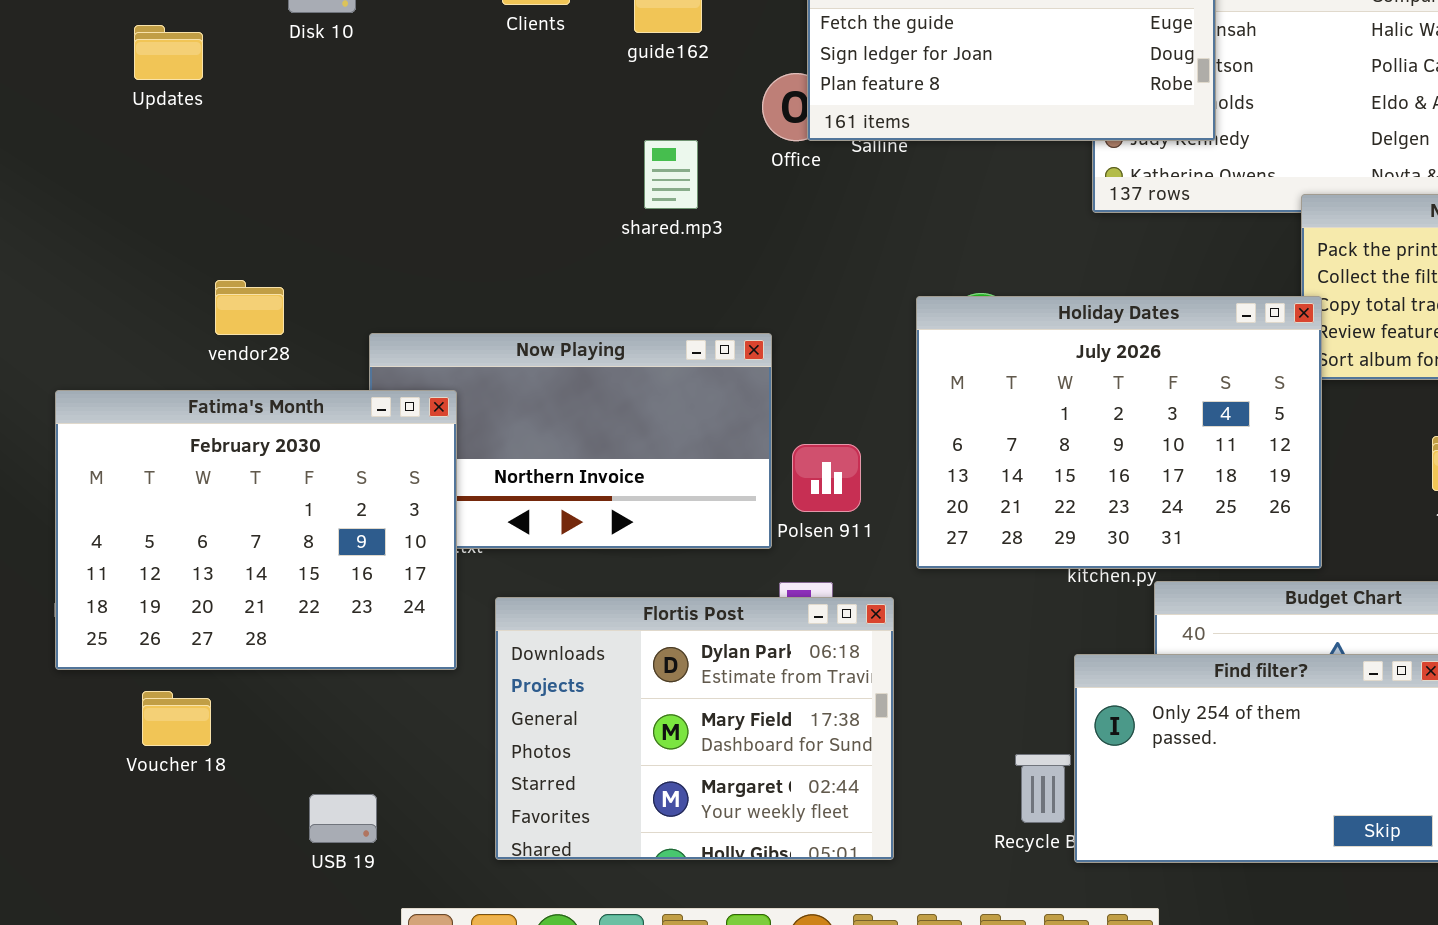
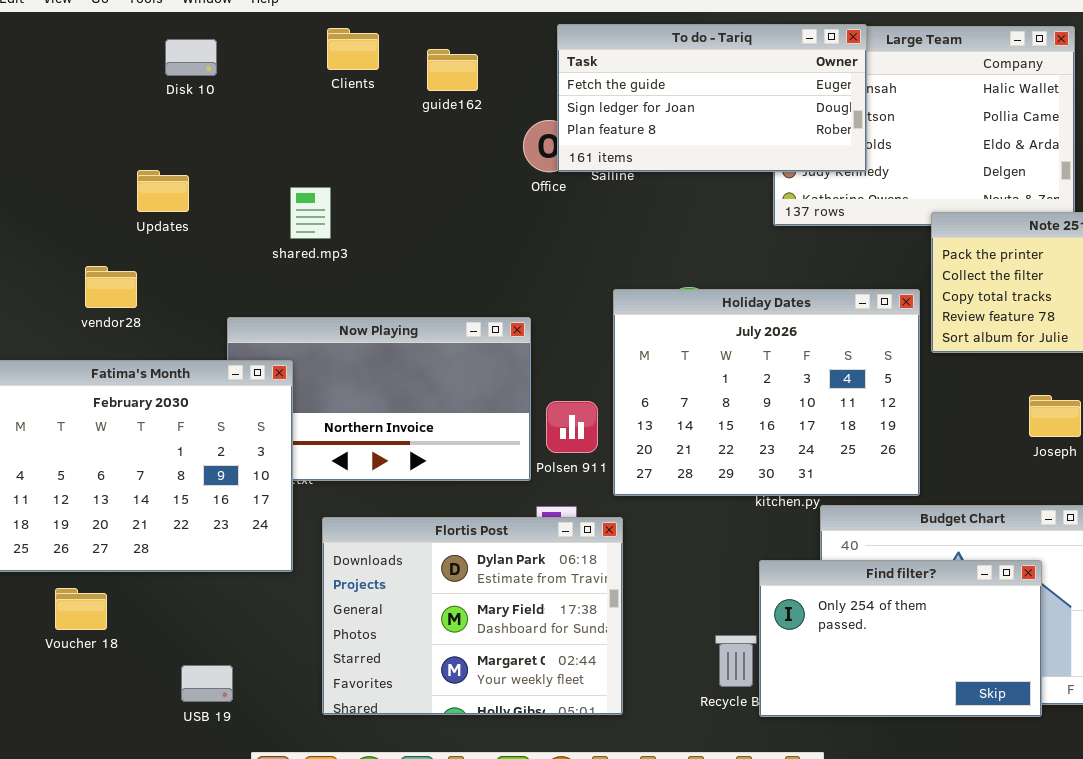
Updates: [134,25,203,80] -> [137,170,189,212], moved
shared.mp3: [644,140,698,209] -> [290,187,331,239], moved
vendor28: [215,280,284,335] -> [85,266,137,308], moved
Holiday Dates: [916,296,1322,569] -> [613,289,920,496], moved

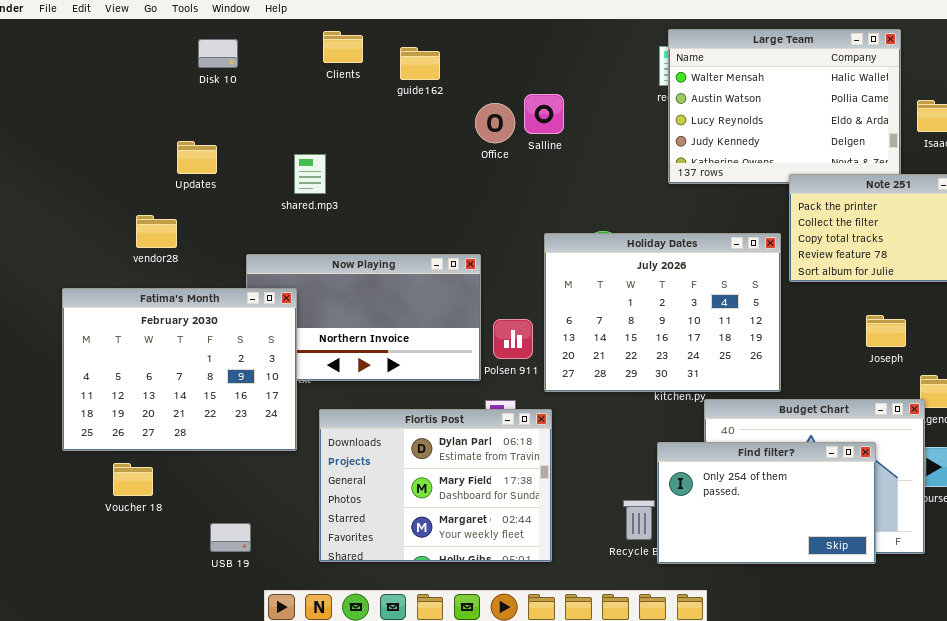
To do - Tariq: [557,24,867,172] -> none, closed

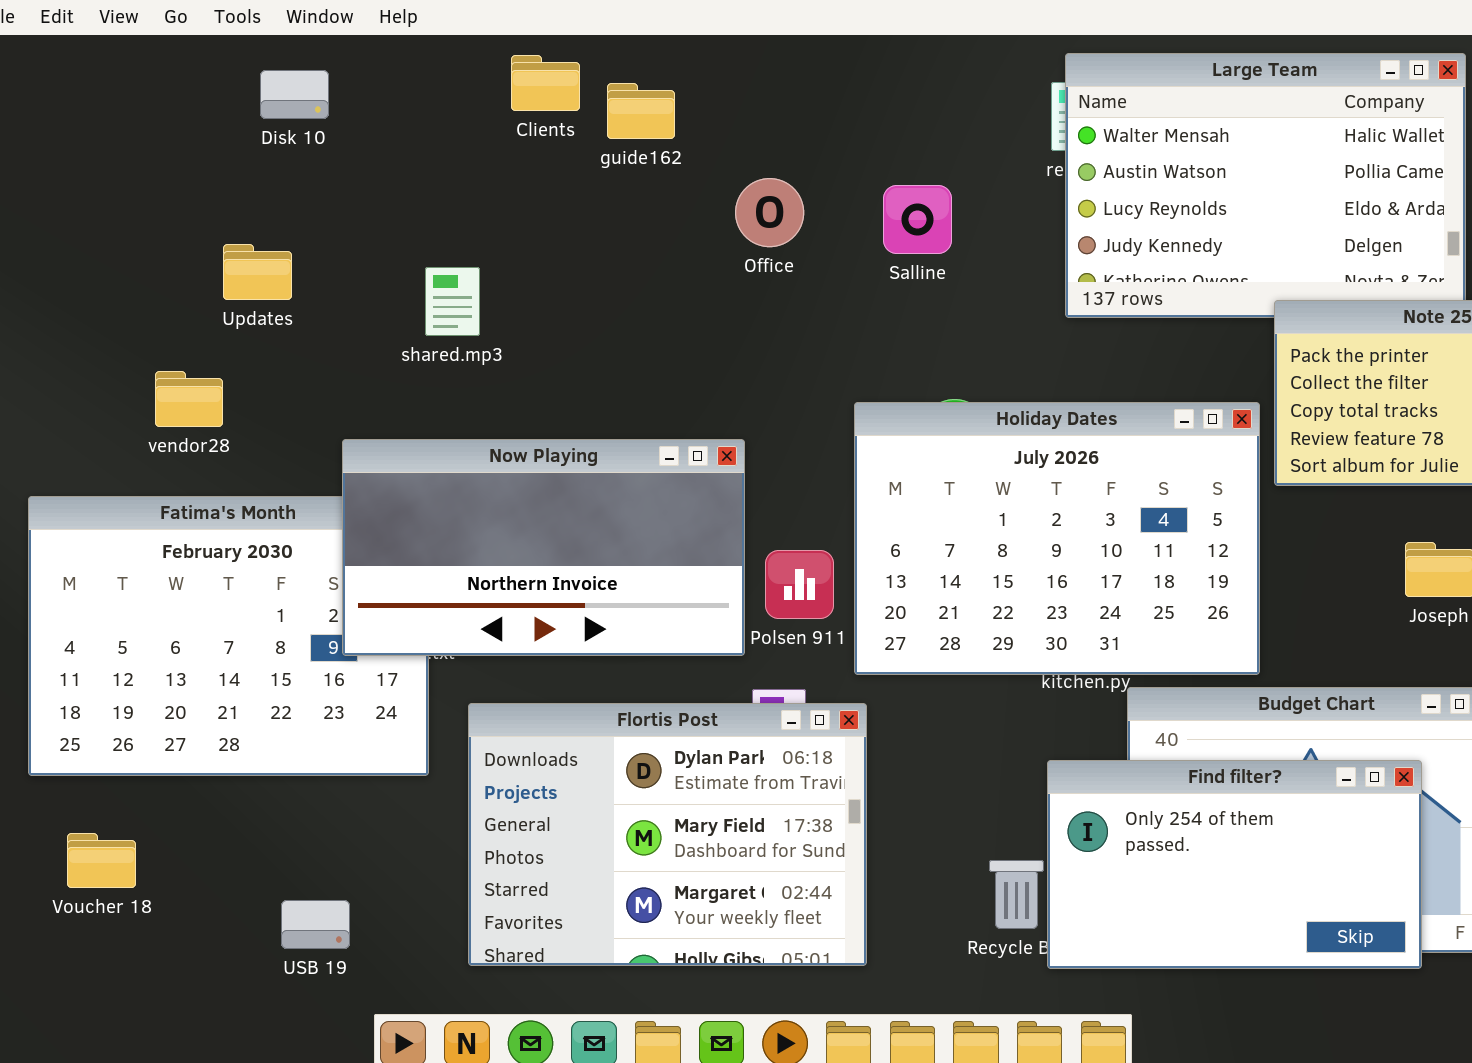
Clients: [323,31,363,63] -> [511,55,580,111], moved
Salline: [524,94,564,134] -> [883,185,952,254], moved
Now Playing: [246,254,481,381] -> [342,439,745,656], raised
Voucher 18: [113,463,153,496] -> [67,833,136,888], moved

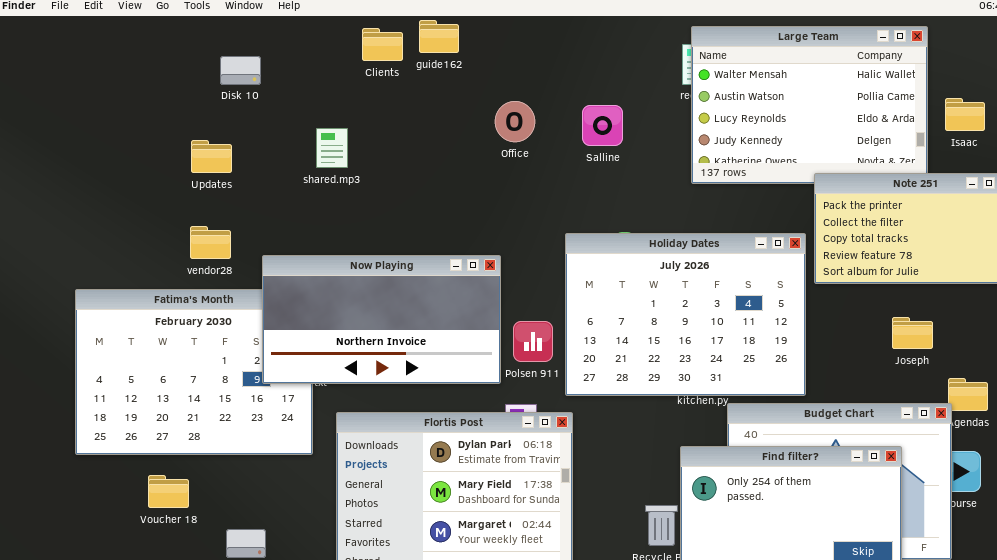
Disk 10: [260,70,329,119] -> [220,56,261,85], moved
guide162: [607,83,675,139] -> [419,20,459,53], moved
shared.mp3: [425,267,480,336] -> [316,128,348,168], moved
vendor28: [155,371,223,427] -> [190,226,231,259], moved
Voucher 18: [67,833,136,888] -> [148,475,189,508], moved

